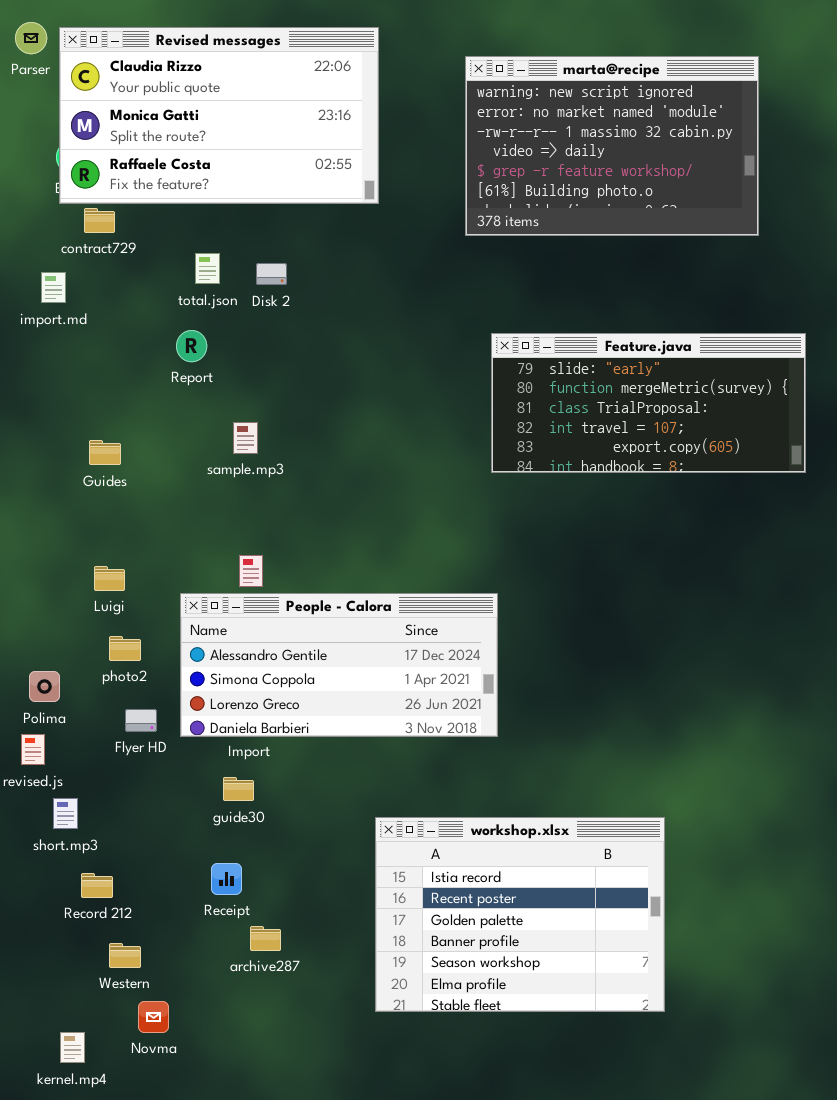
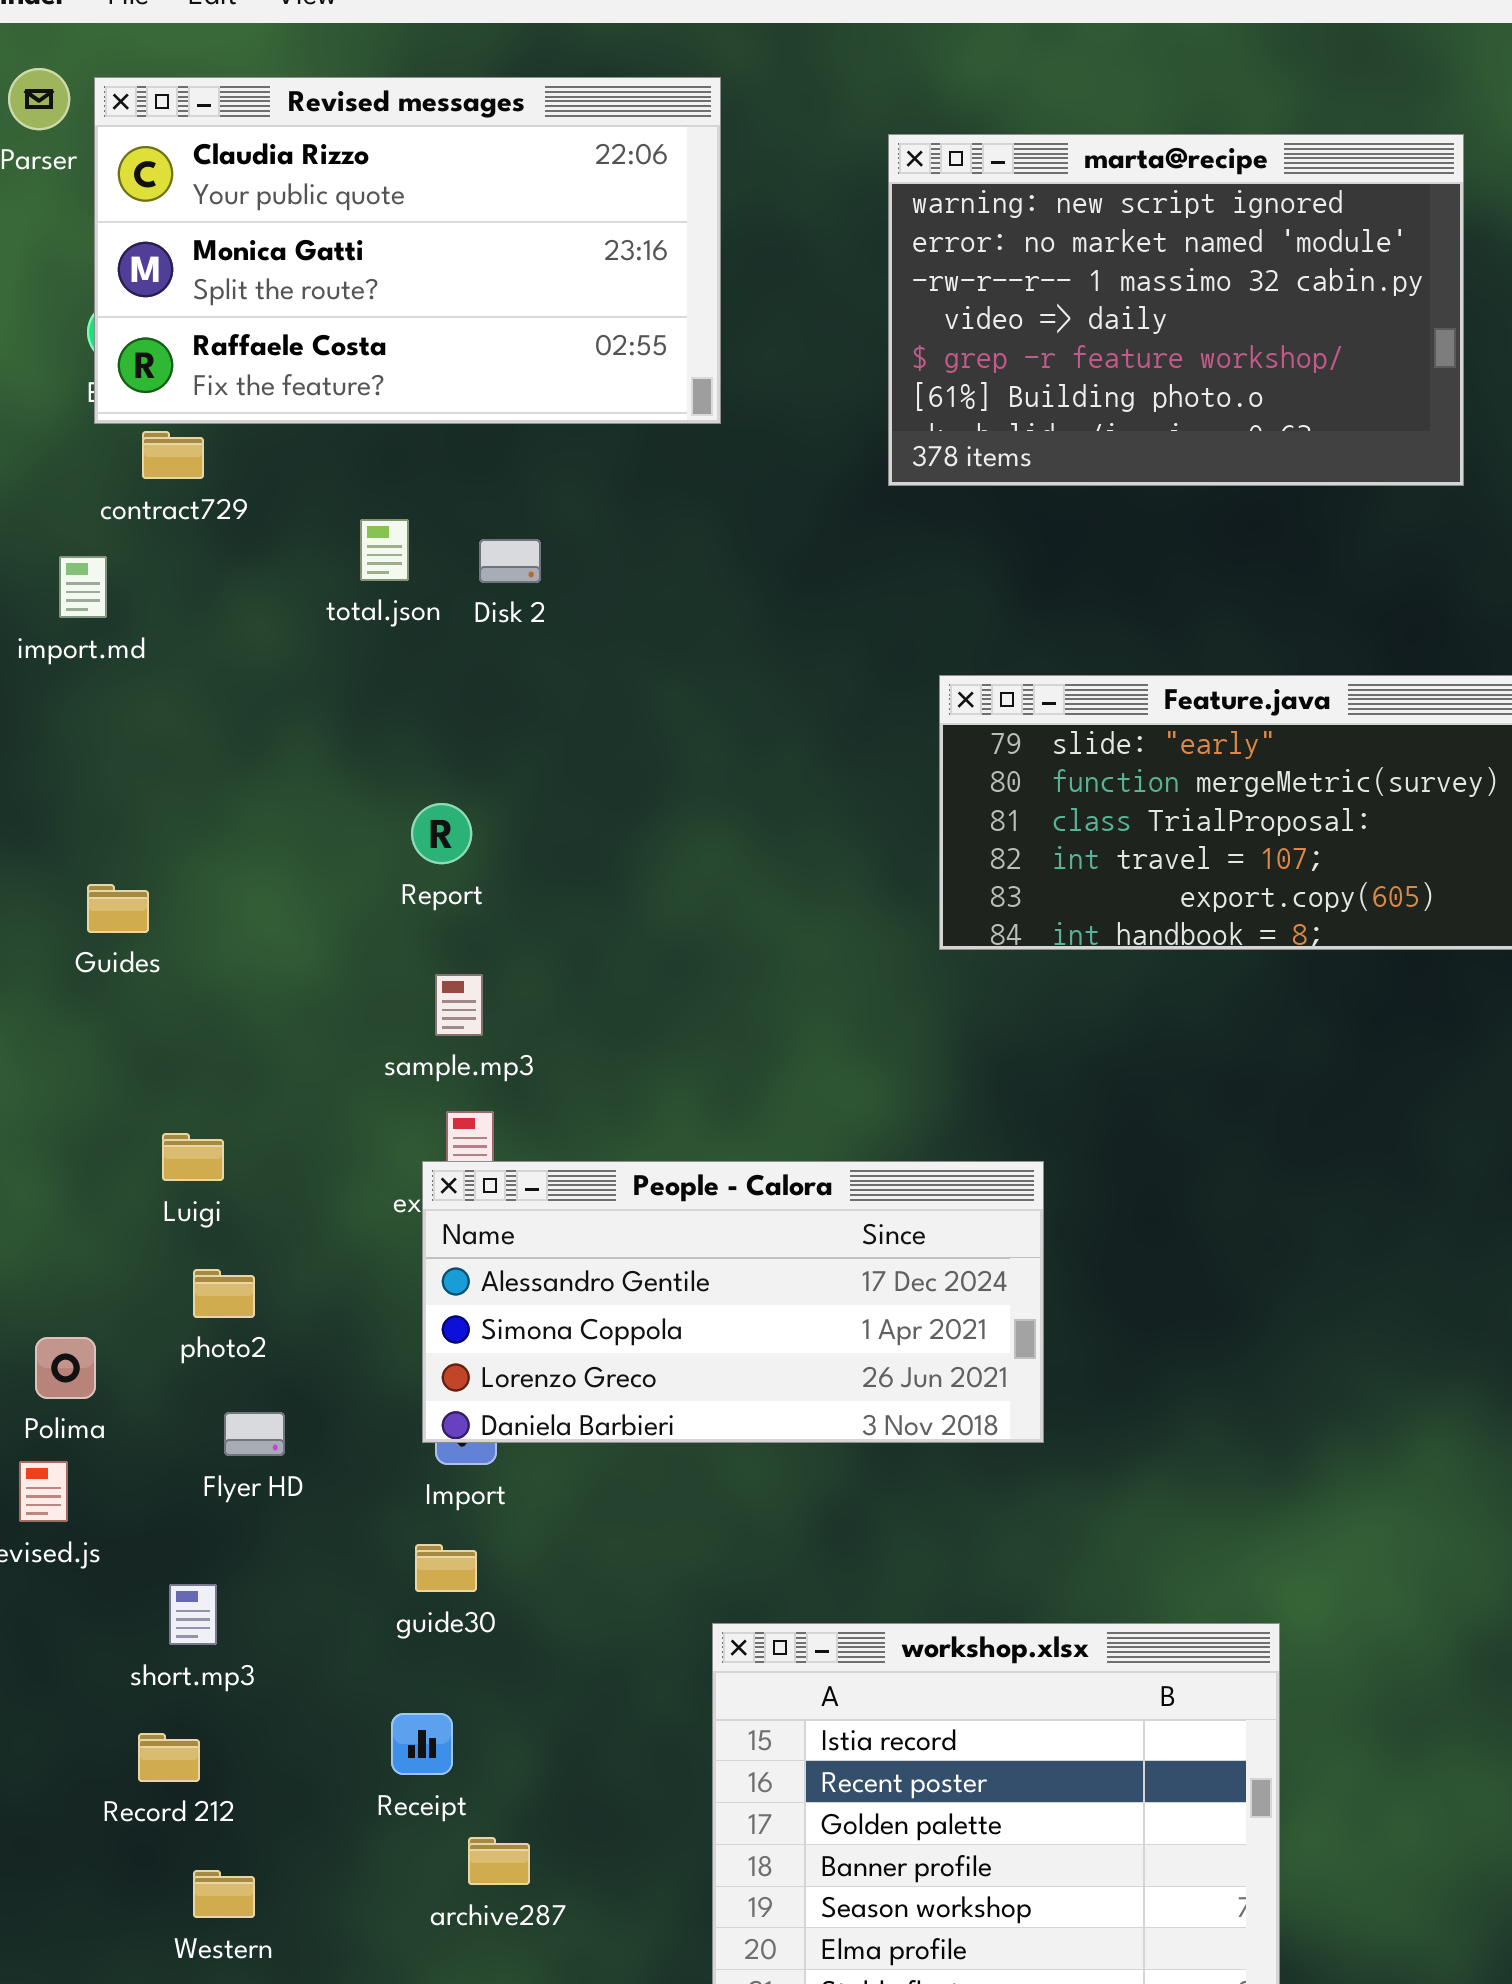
Report: [176,330,207,362] -> [411,803,472,864], moved
sample.mp3: [233,422,258,454] -> [435,974,483,1036], moved
Guides: [89,440,121,465] -> [87,884,149,933], moved
People - Calora: [180,593,498,737] -> [422,1161,1044,1443], moved
short.mp3: [53,798,78,829] -> [169,1584,217,1645], moved

